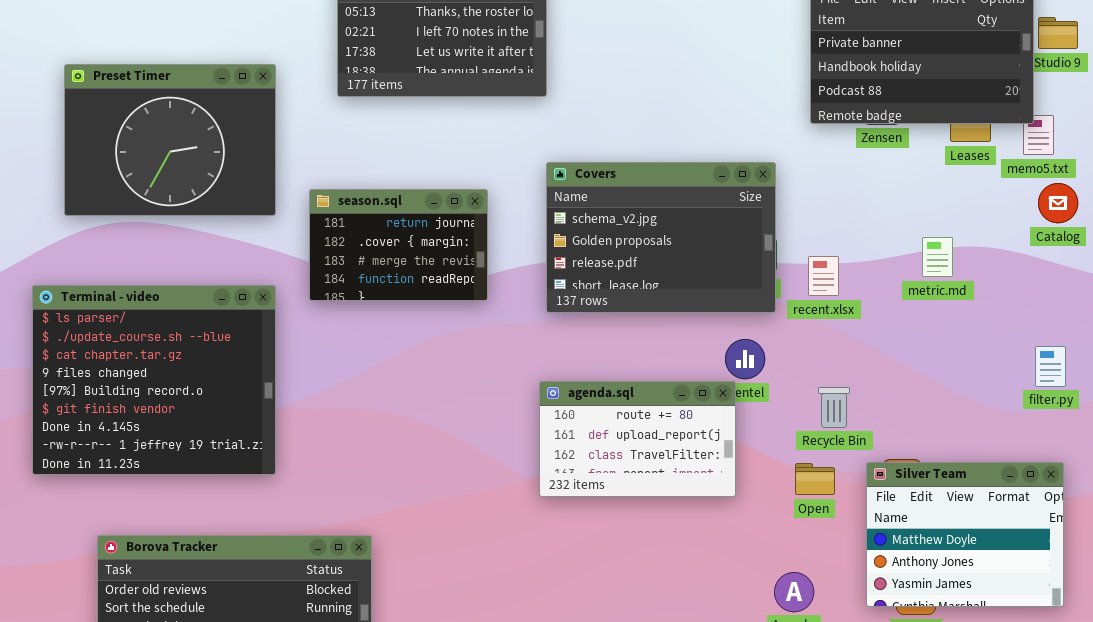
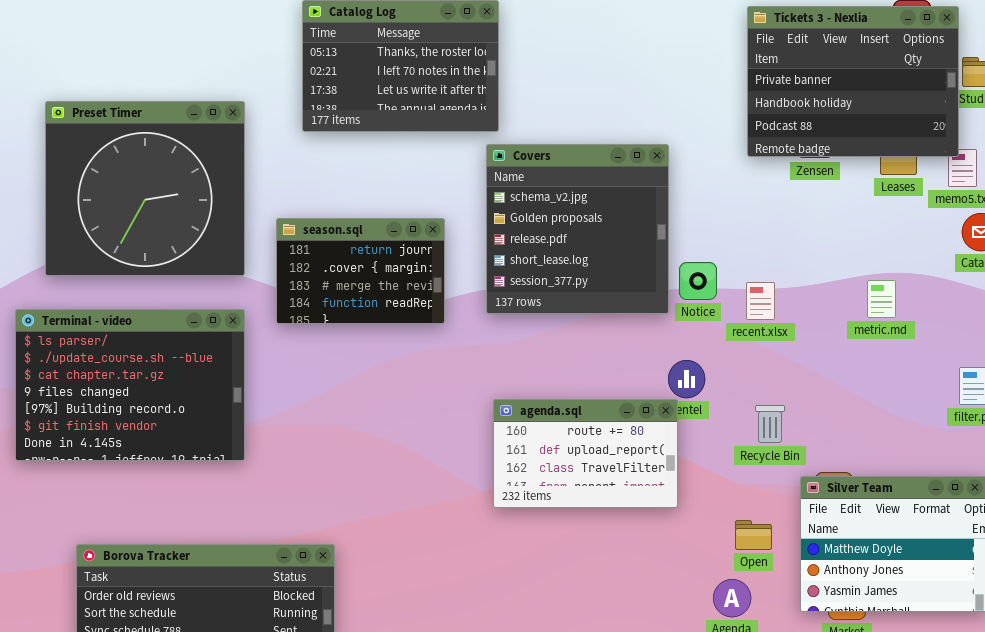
Preset Timer: [64,64,276,216] -> [45,101,245,276], resized
Covers: [546,162,776,313] -> [486,144,669,314], moved, resized
metric.md: [922,237,953,277] -> [867,280,896,318], moved
Terminal - video: [32,285,276,475] -> [15,309,245,461], resized
Open: [795,463,835,495] -> [735,520,772,550], moved

